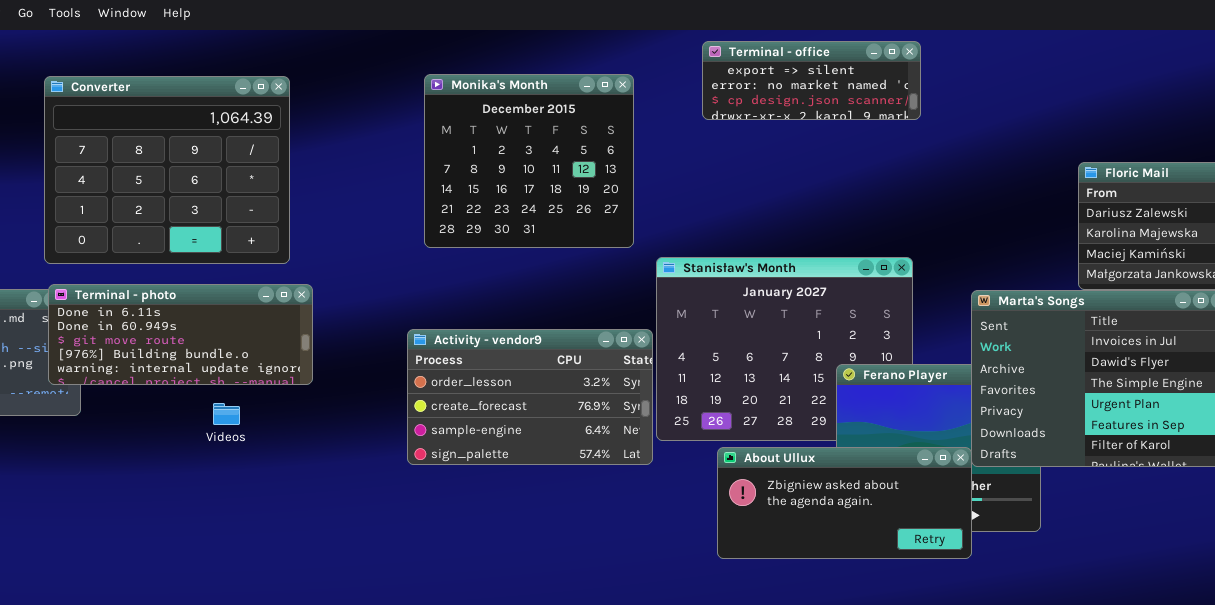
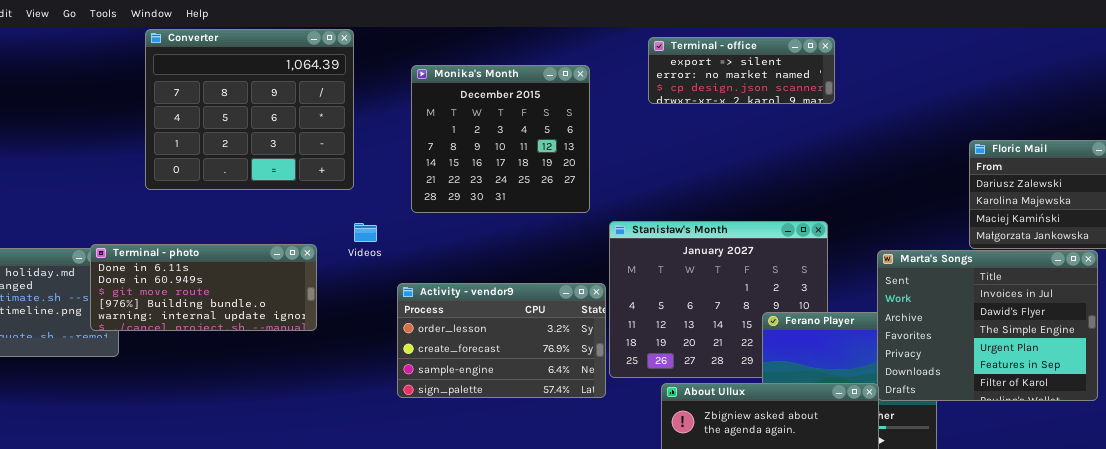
Converter: [44,76,290,264] -> [145,29,354,190], moved
Videos: [213,403,240,425] -> [354,223,377,242], moved

